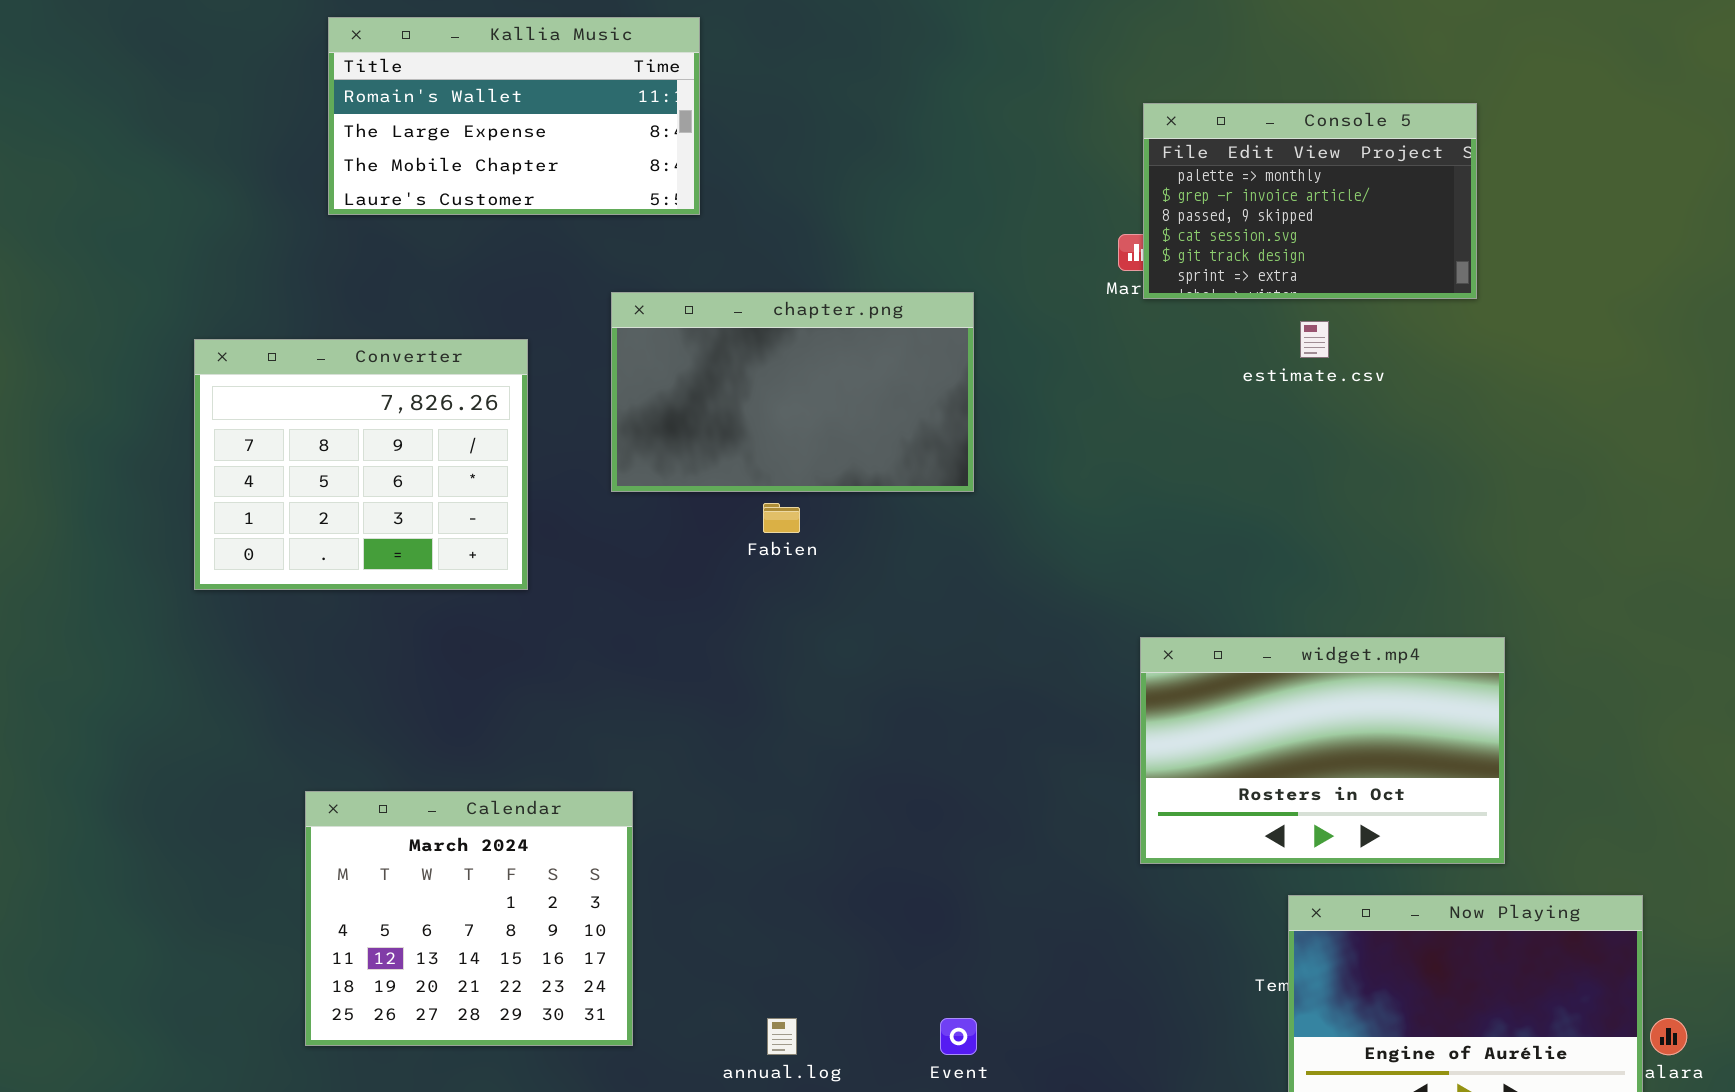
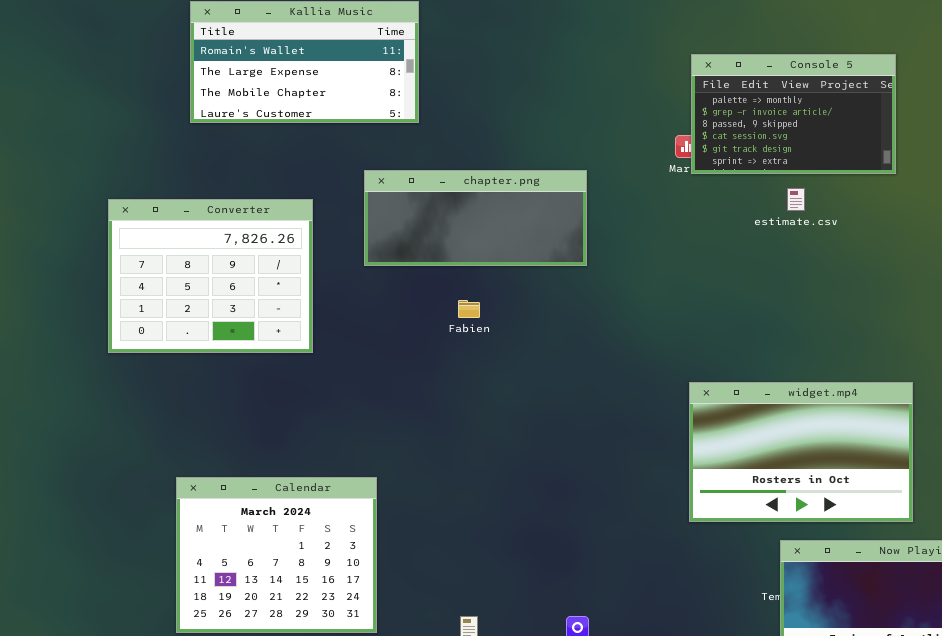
chapter.png: [611,292,974,492] -> [364,170,587,266], resized

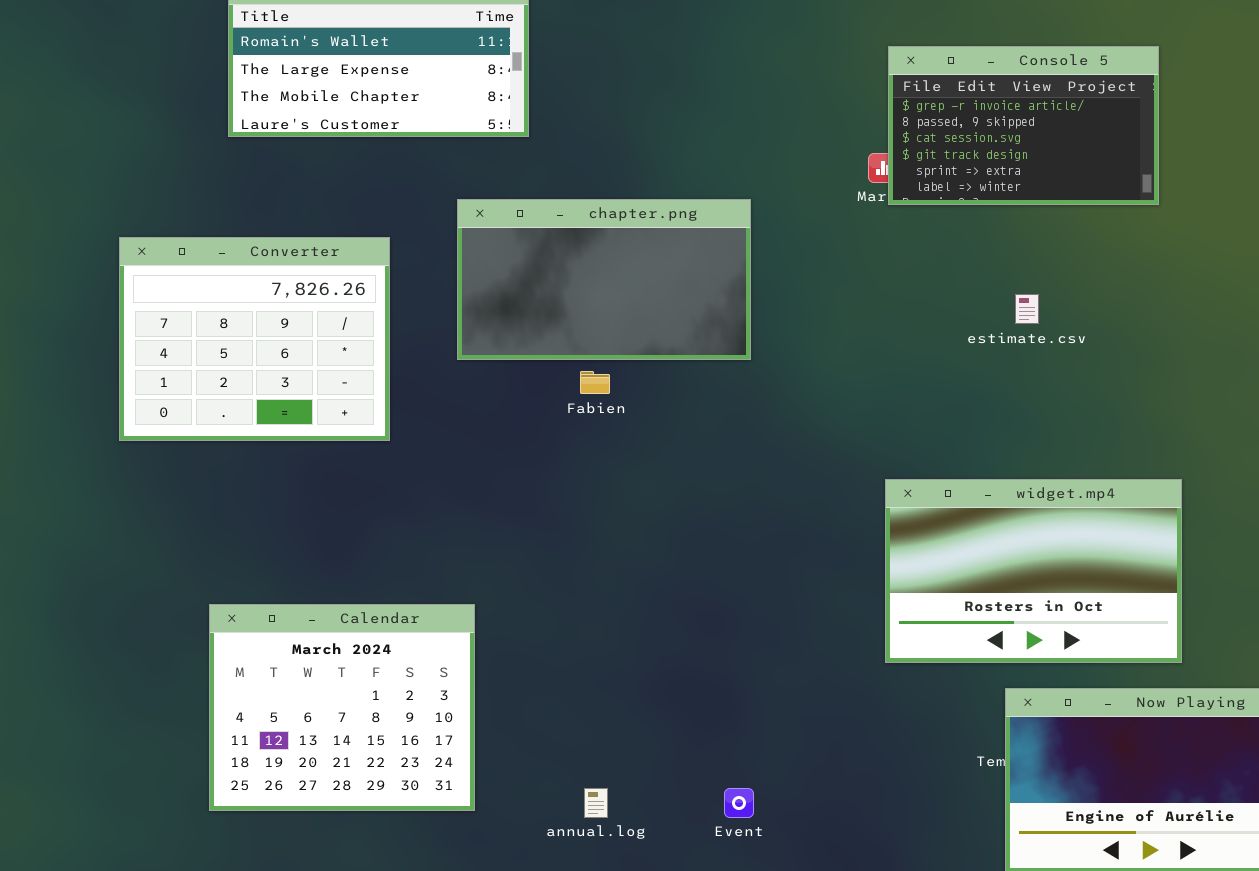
Console 5: [691,54,896,174] -> [888,46,1159,205], scrolled down 1 row
chapter.png: [364,170,587,266] -> [457,199,751,360], resized
estimate.csv: [787,188,805,211] -> [1015,294,1039,324], moved

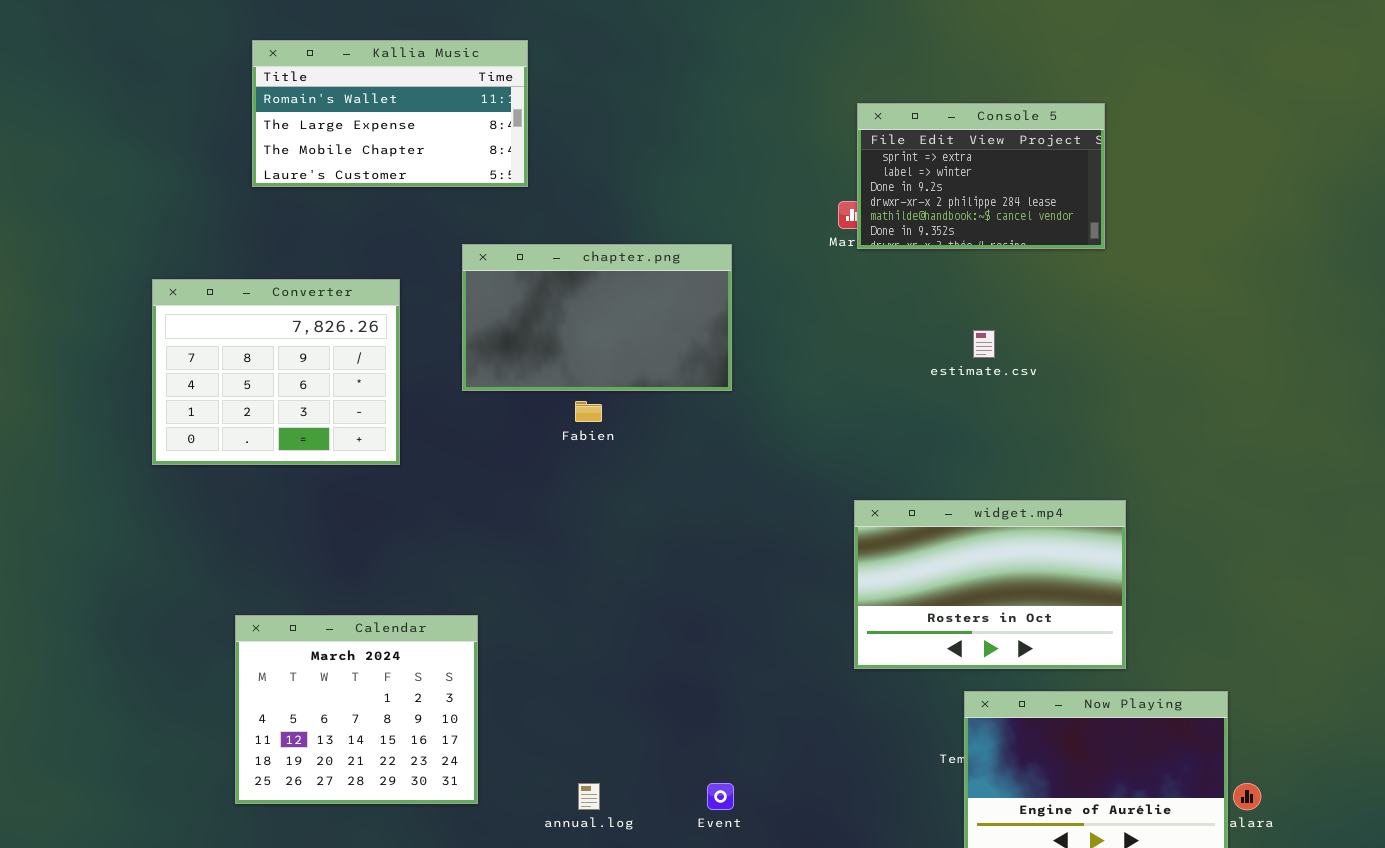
Console 5: [888,46,1159,205] -> [857,103,1105,249], scrolled down 4 rows

